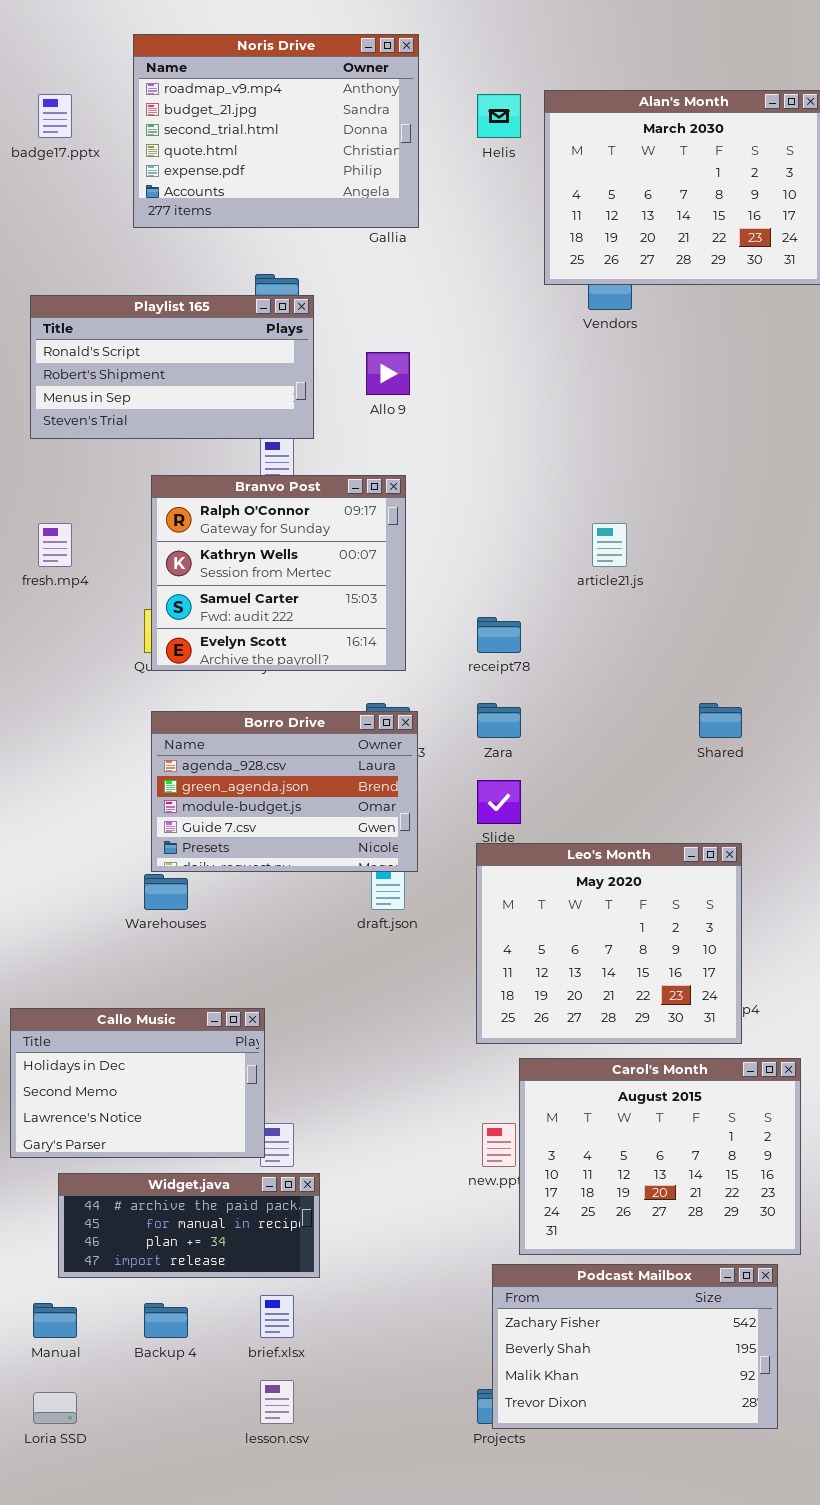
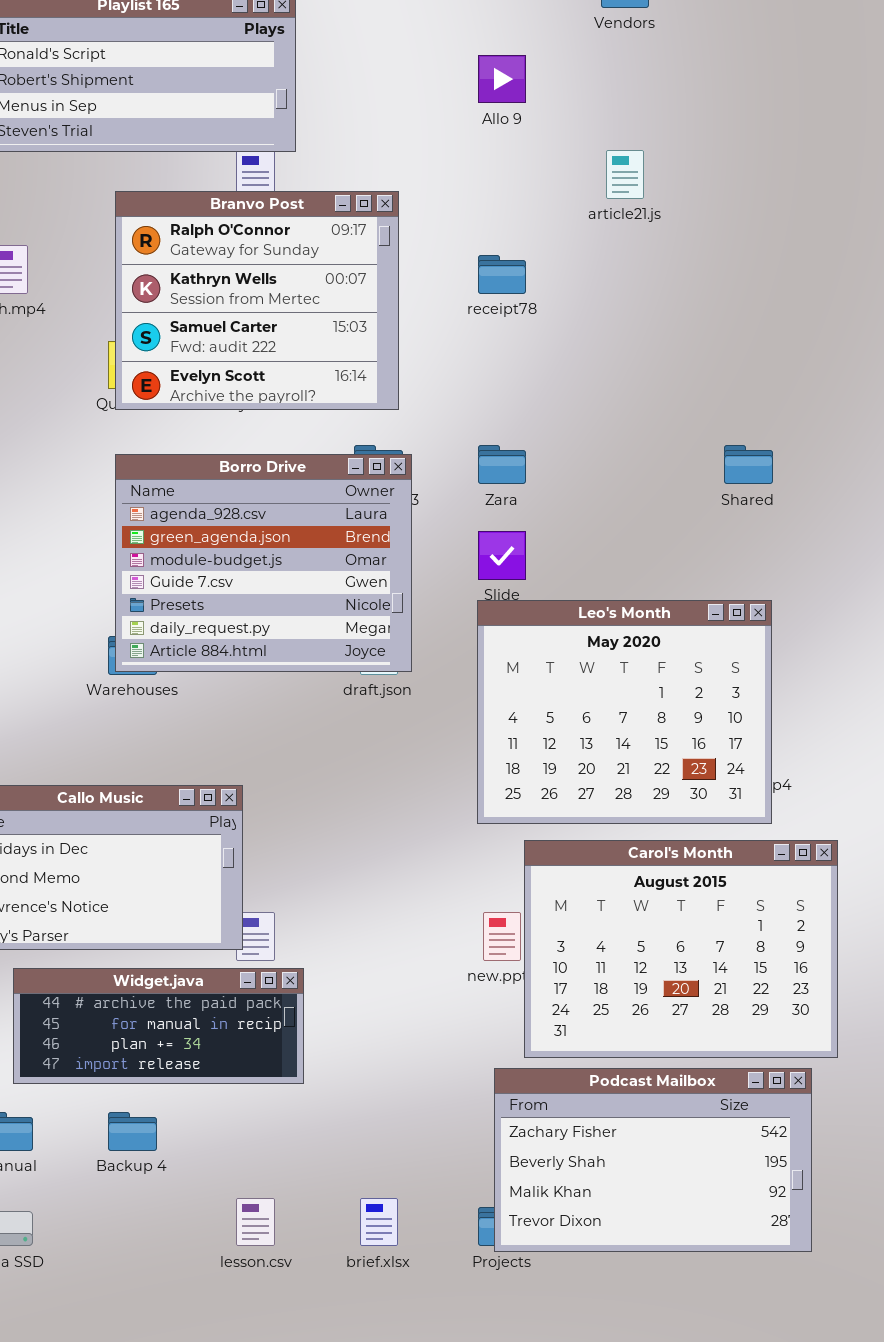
Allo 9: [366,352,410,395] -> [478,55,526,103], moved
article21.js: [592,523,627,567] -> [606,150,644,199], moved
receipt78: [477,617,521,653] -> [478,255,526,294], moved
Borro Drive: [151,711,418,872] -> [115,454,412,672], resized
brief.xlsx: [260,1295,294,1338] -> [360,1198,398,1246], moved

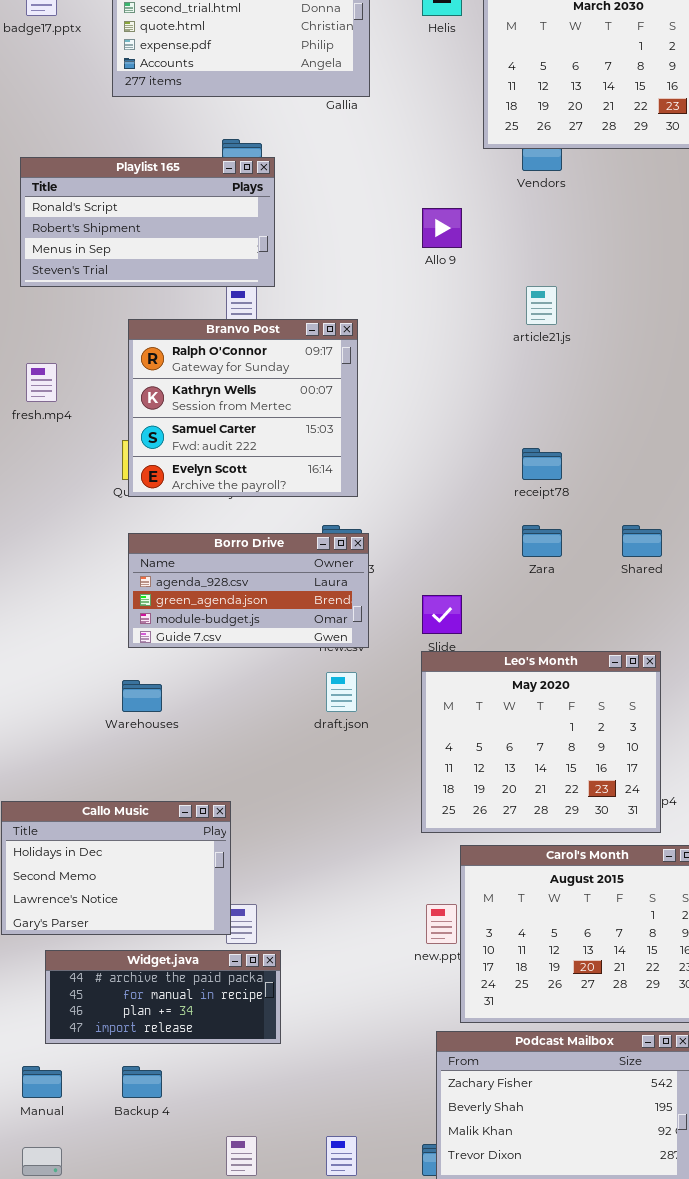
receipt78: [478,255,526,294] -> [522,448,562,480], moved
Zara: [478,445,526,484] -> [522,525,562,557], moved
Borro Drive: [115,454,412,672] -> [128,533,369,648], resized

